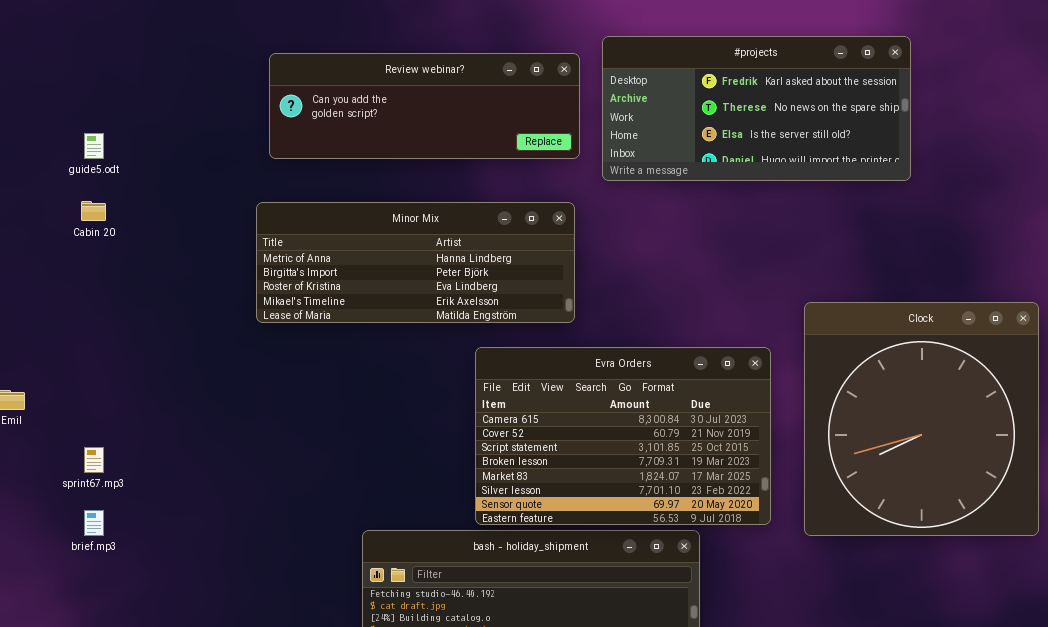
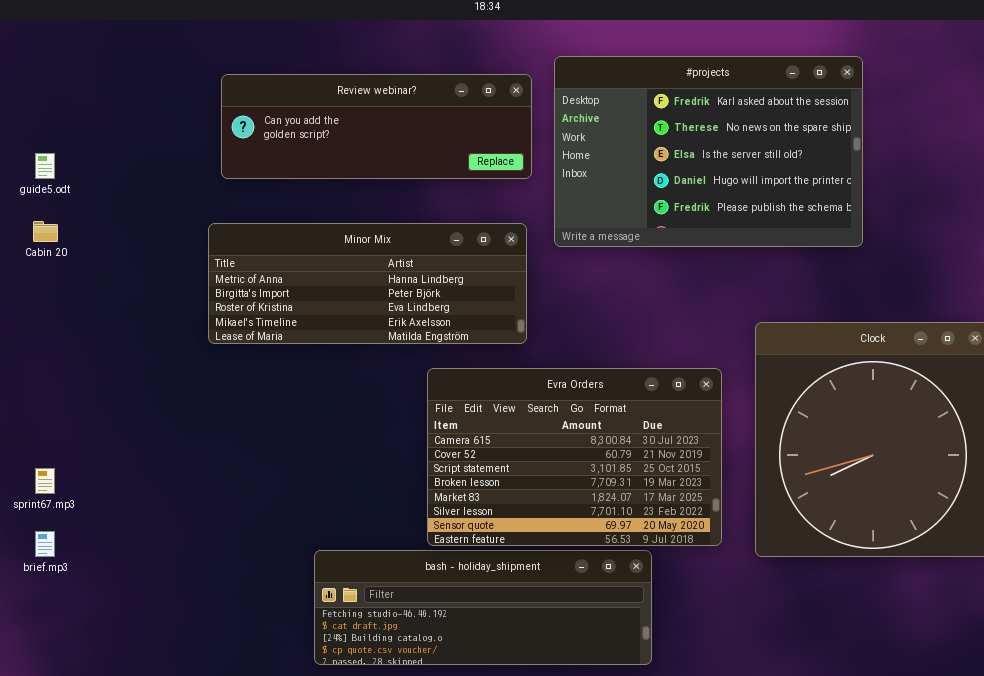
#projects: [602,36,911,181] -> [554,56,863,247], resized

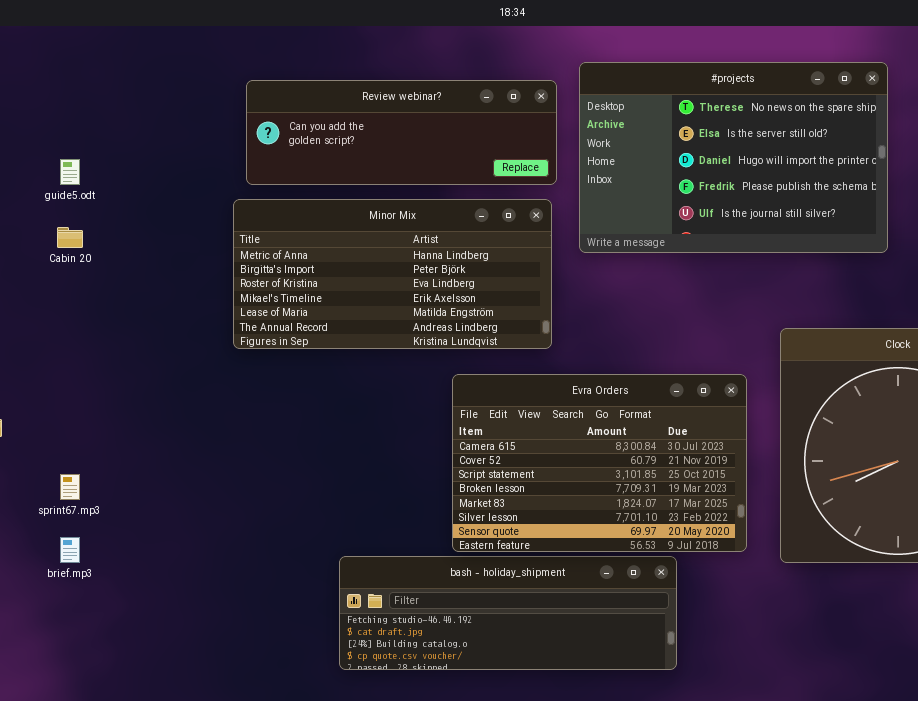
#projects: [554,56,863,247] -> [579,62,888,253], scrolled down 1 row
Minor Mix: [208,223,527,344] -> [233,199,552,349], resized

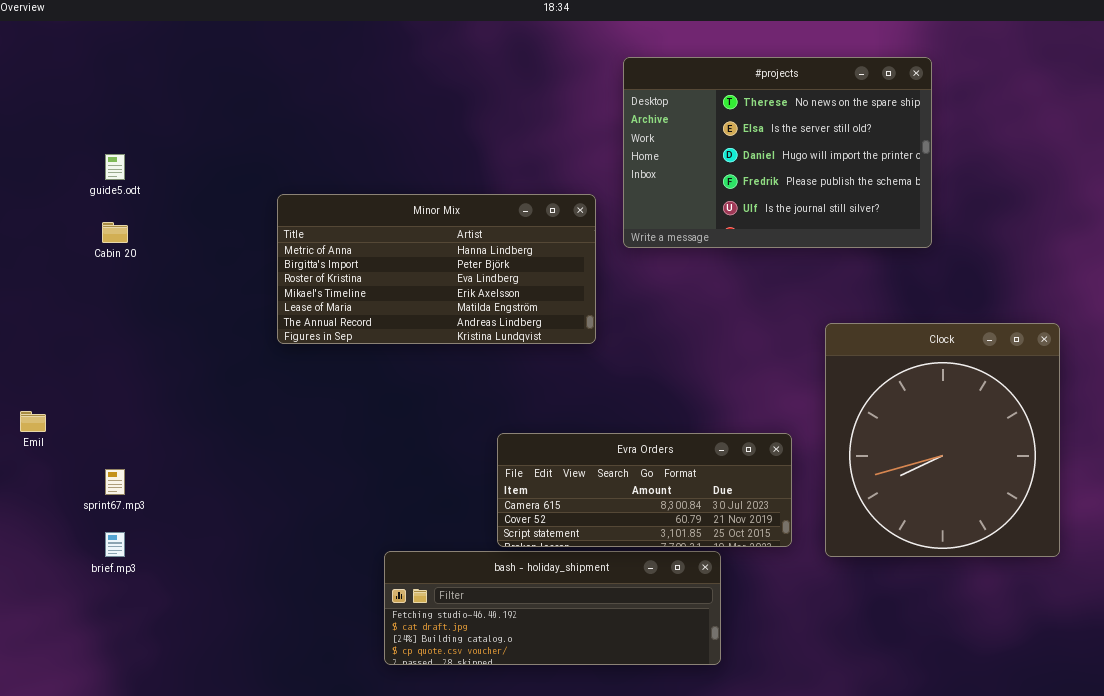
Review webinar?: [246,80,557,185] -> none, closed
Evra Orders: [452,374,747,552] -> [497,433,792,547], resized

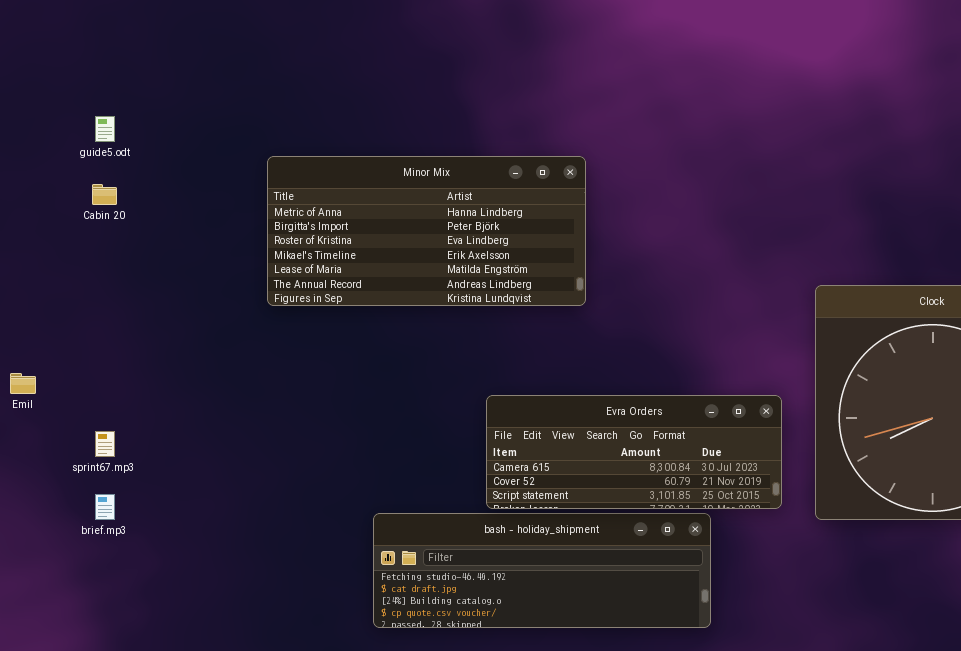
#projects: [623,57,932,248] -> none, closed

